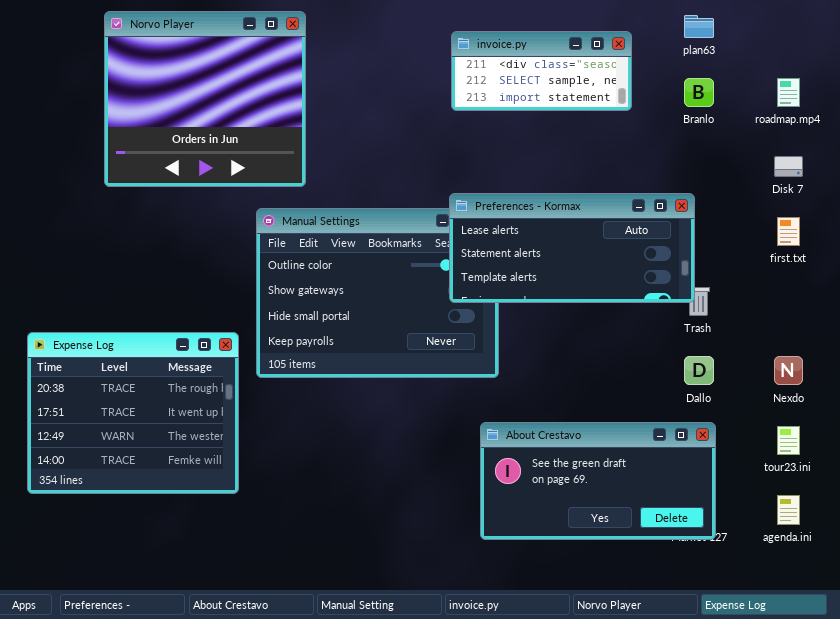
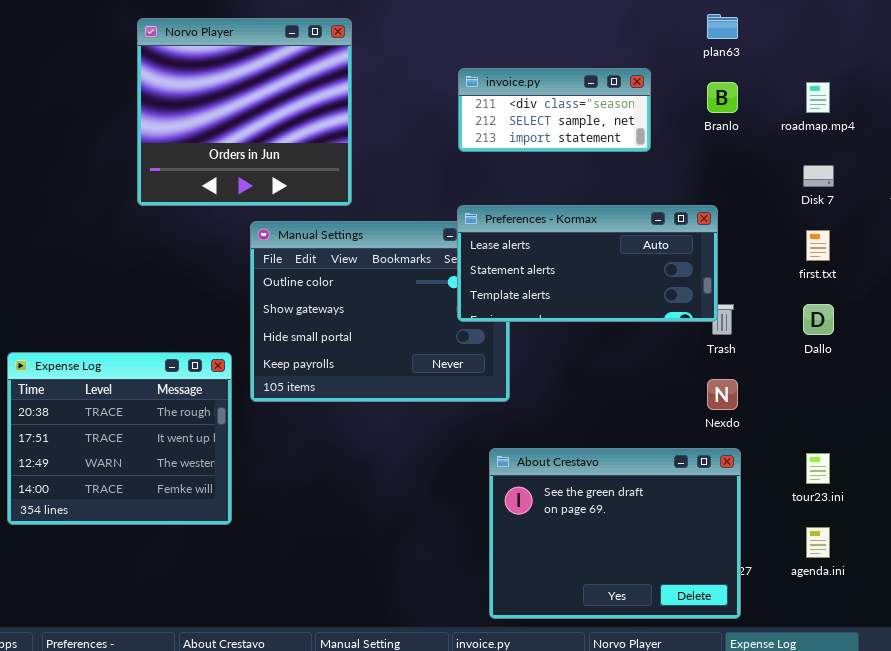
Norvo Player: [104,11,306,187] -> [137,18,352,206], moved
invoice.py: [451,31,632,111] -> [458,68,651,152], moved
Dallo: [684,356,714,385] -> [803,304,834,335], moved
Nexdo: [774,356,803,385] -> [707,379,738,410], moved
About Crestavo: [480,422,716,540] -> [489,448,741,619], resized

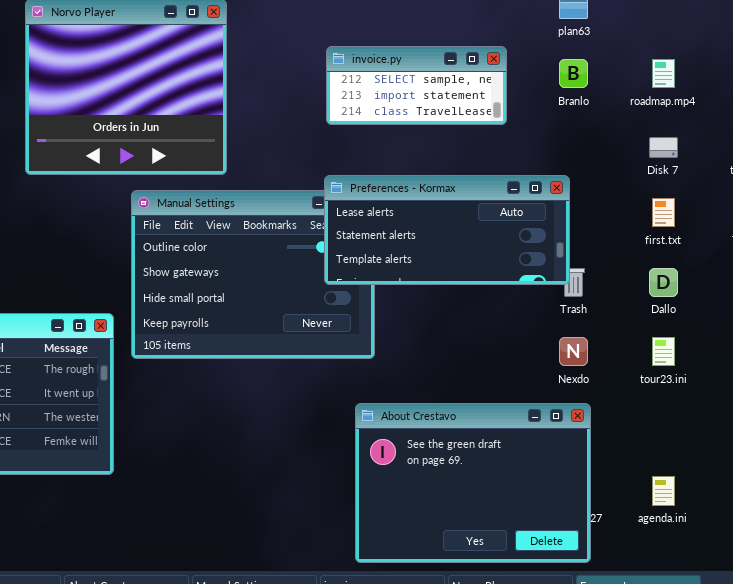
invoice.py: [458,68,651,152] -> [326,46,507,125], scrolled down 1 row
tour23.ini: [806,453,830,484] -> [652,337,675,366], moved

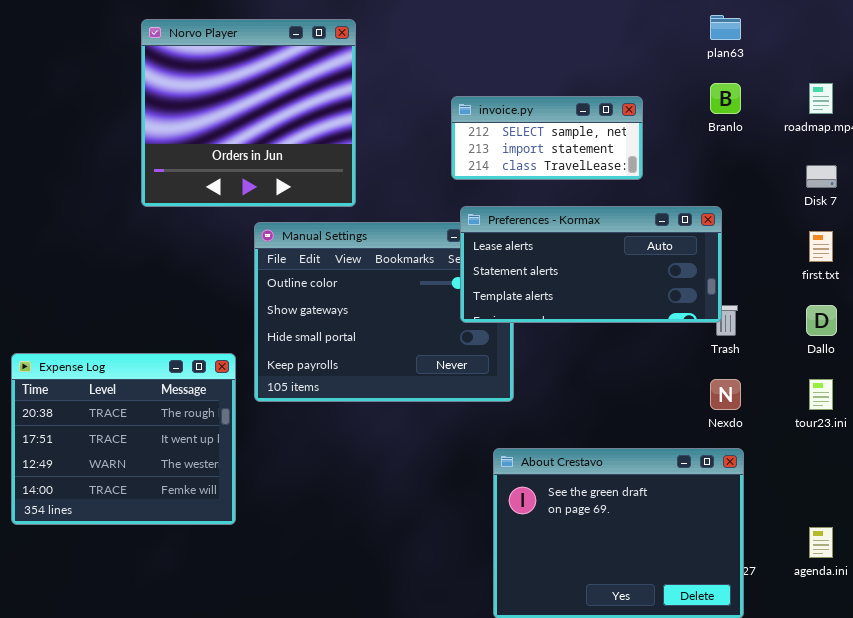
invoice.py: [326,46,507,125] -> [451,96,643,180], moved

